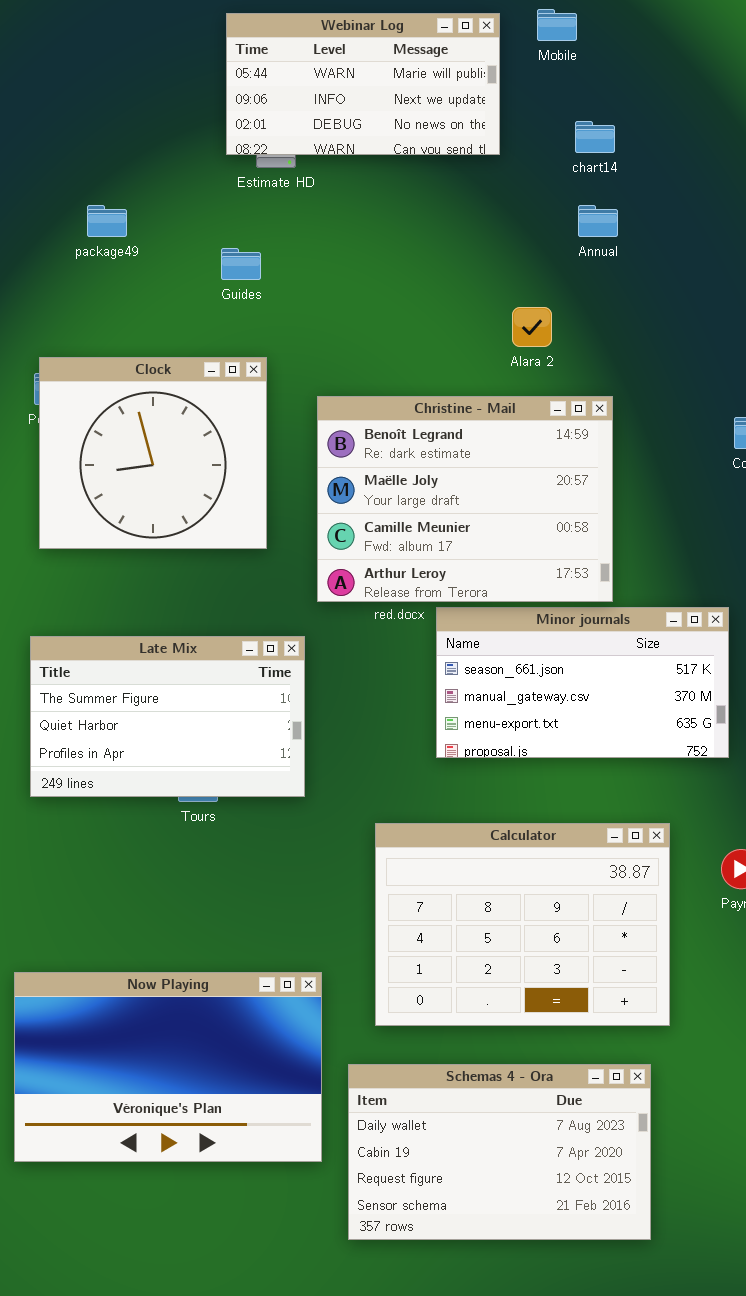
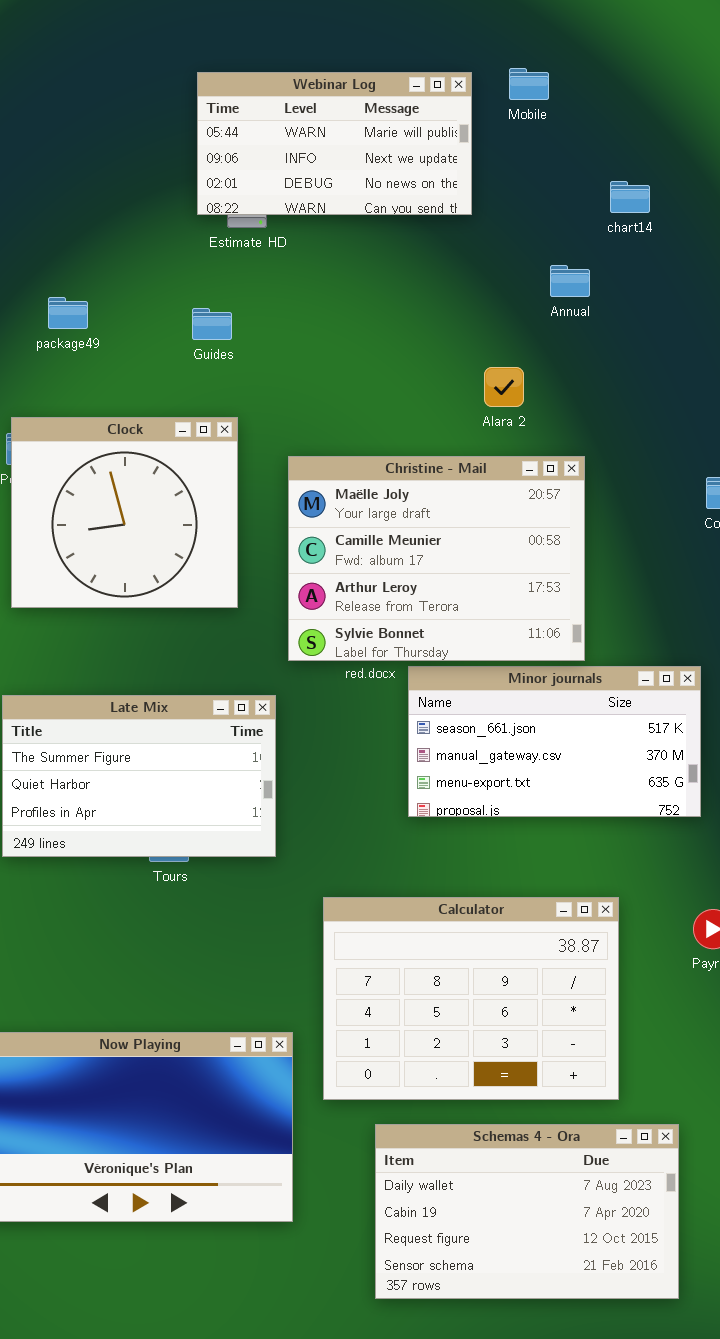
chart14: [575,121,615,153] -> [610,181,650,213], moved
package49: [87,205,127,237] -> [48,297,88,329], moved
Christine - Mail: [317,396,613,602] -> [288,456,585,661], scrolled down 1 row
Calculator: [375,823,670,1026] -> [323,897,619,1100], moved
Schemas 4 - Ora: [348,1064,651,1240] -> [375,1124,679,1299], moved

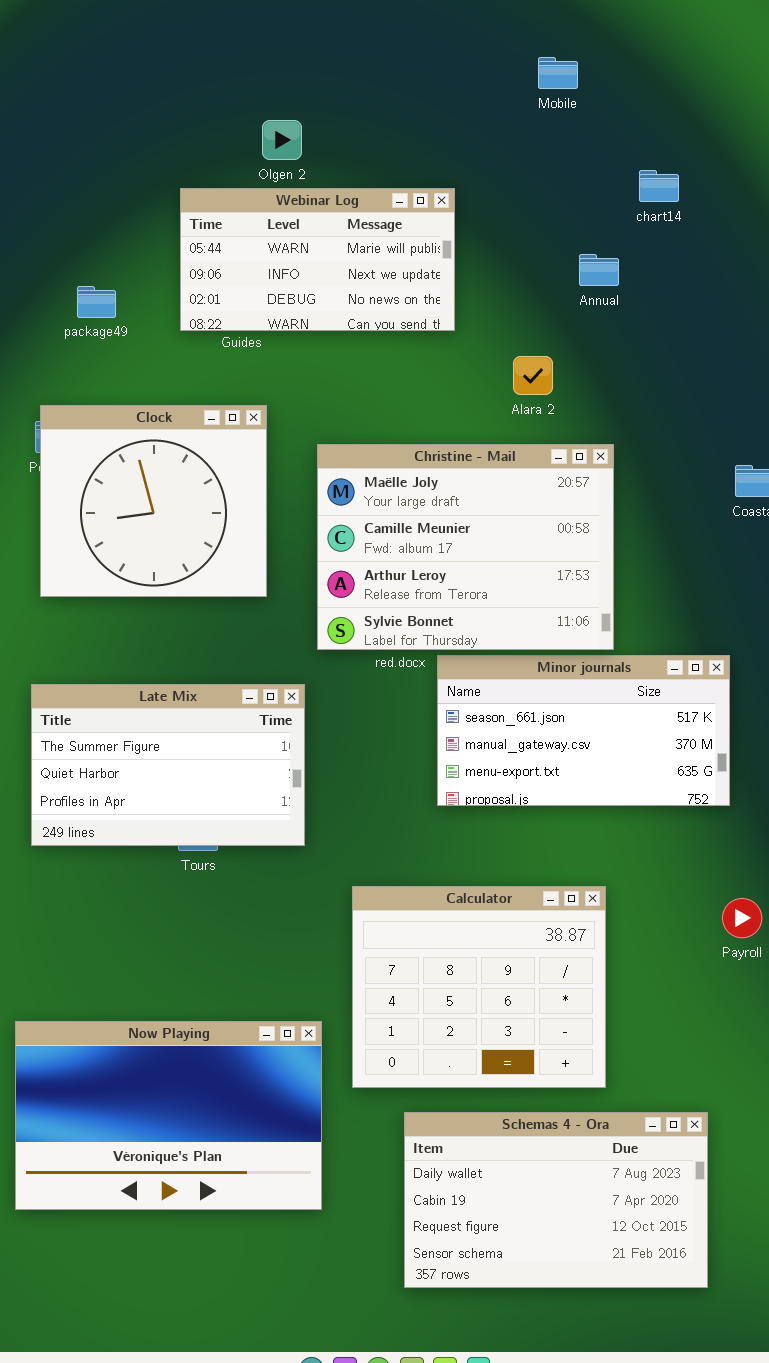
Webinar Log: [197,72,472,215] -> [180,188,455,331], moved
Calculator: [323,897,619,1100] -> [352,886,606,1088], resized

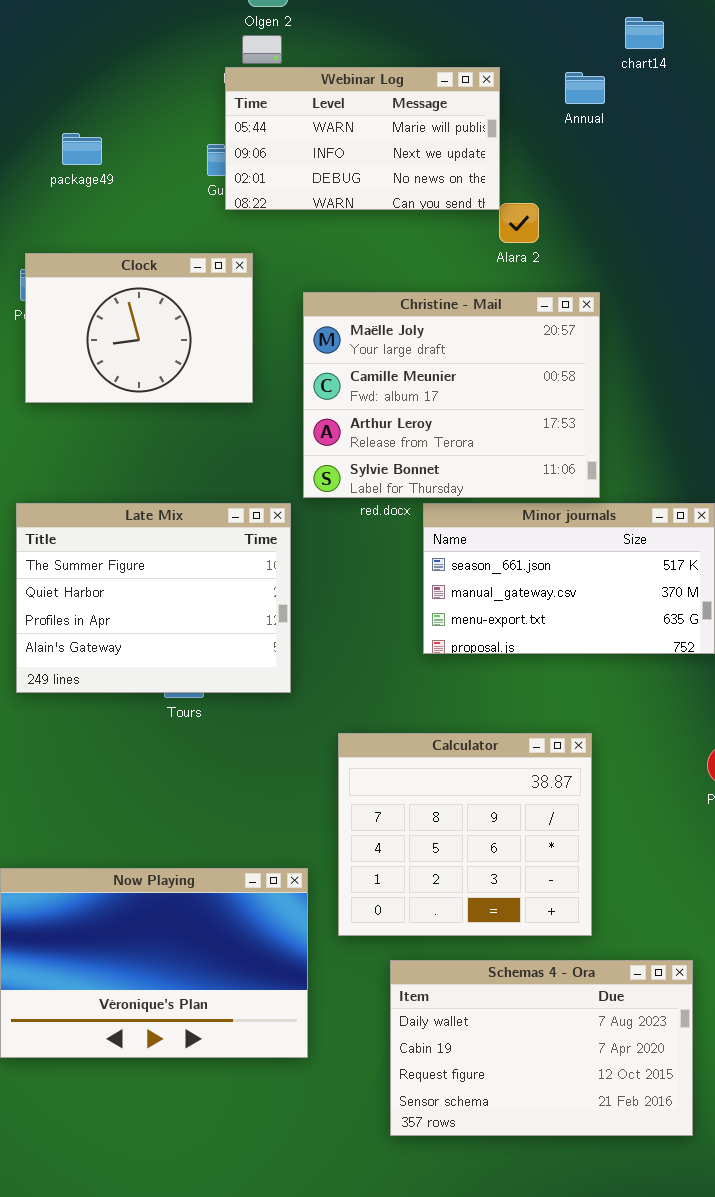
Webinar Log: [180,188,455,331] -> [225,67,500,210], moved
Annual: [579,254,619,286] -> [565,72,605,104], moved
Clock: [40,405,267,597] -> [25,253,253,403], resized
Late Mix: [31,684,305,846] -> [16,503,291,693], resized

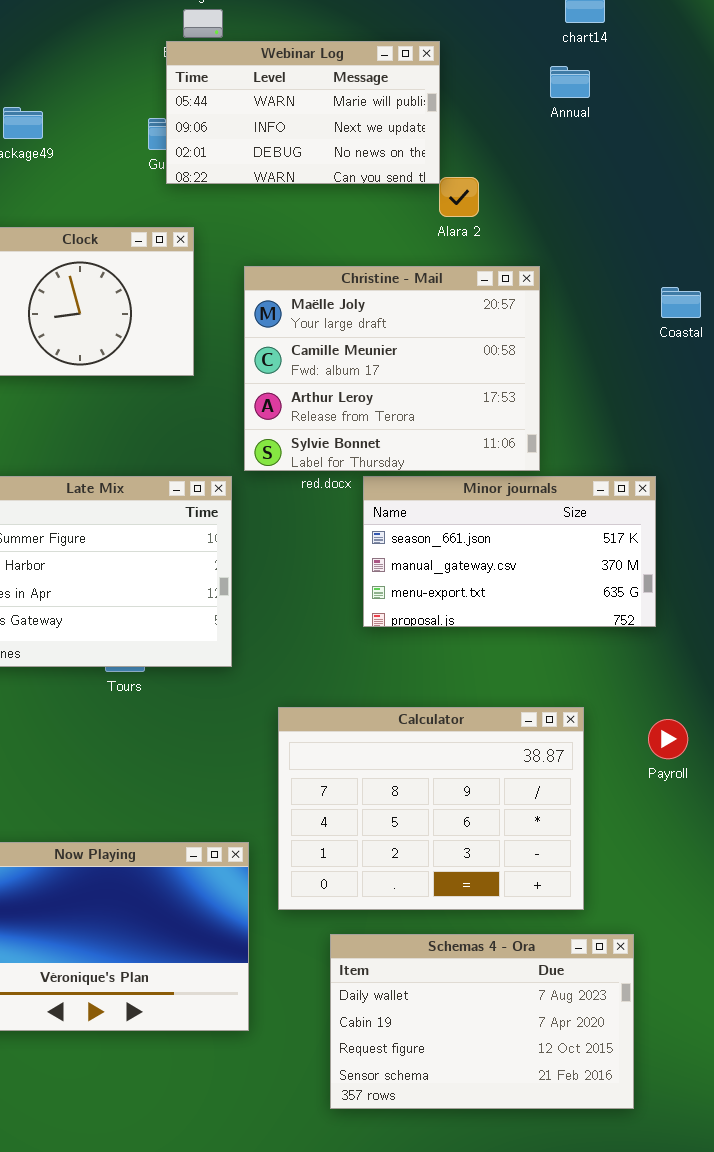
Annual: [565,72,605,104] -> [550,66,590,98], moved
Calculator: [338,733,592,936] -> [278,707,584,910], resized

